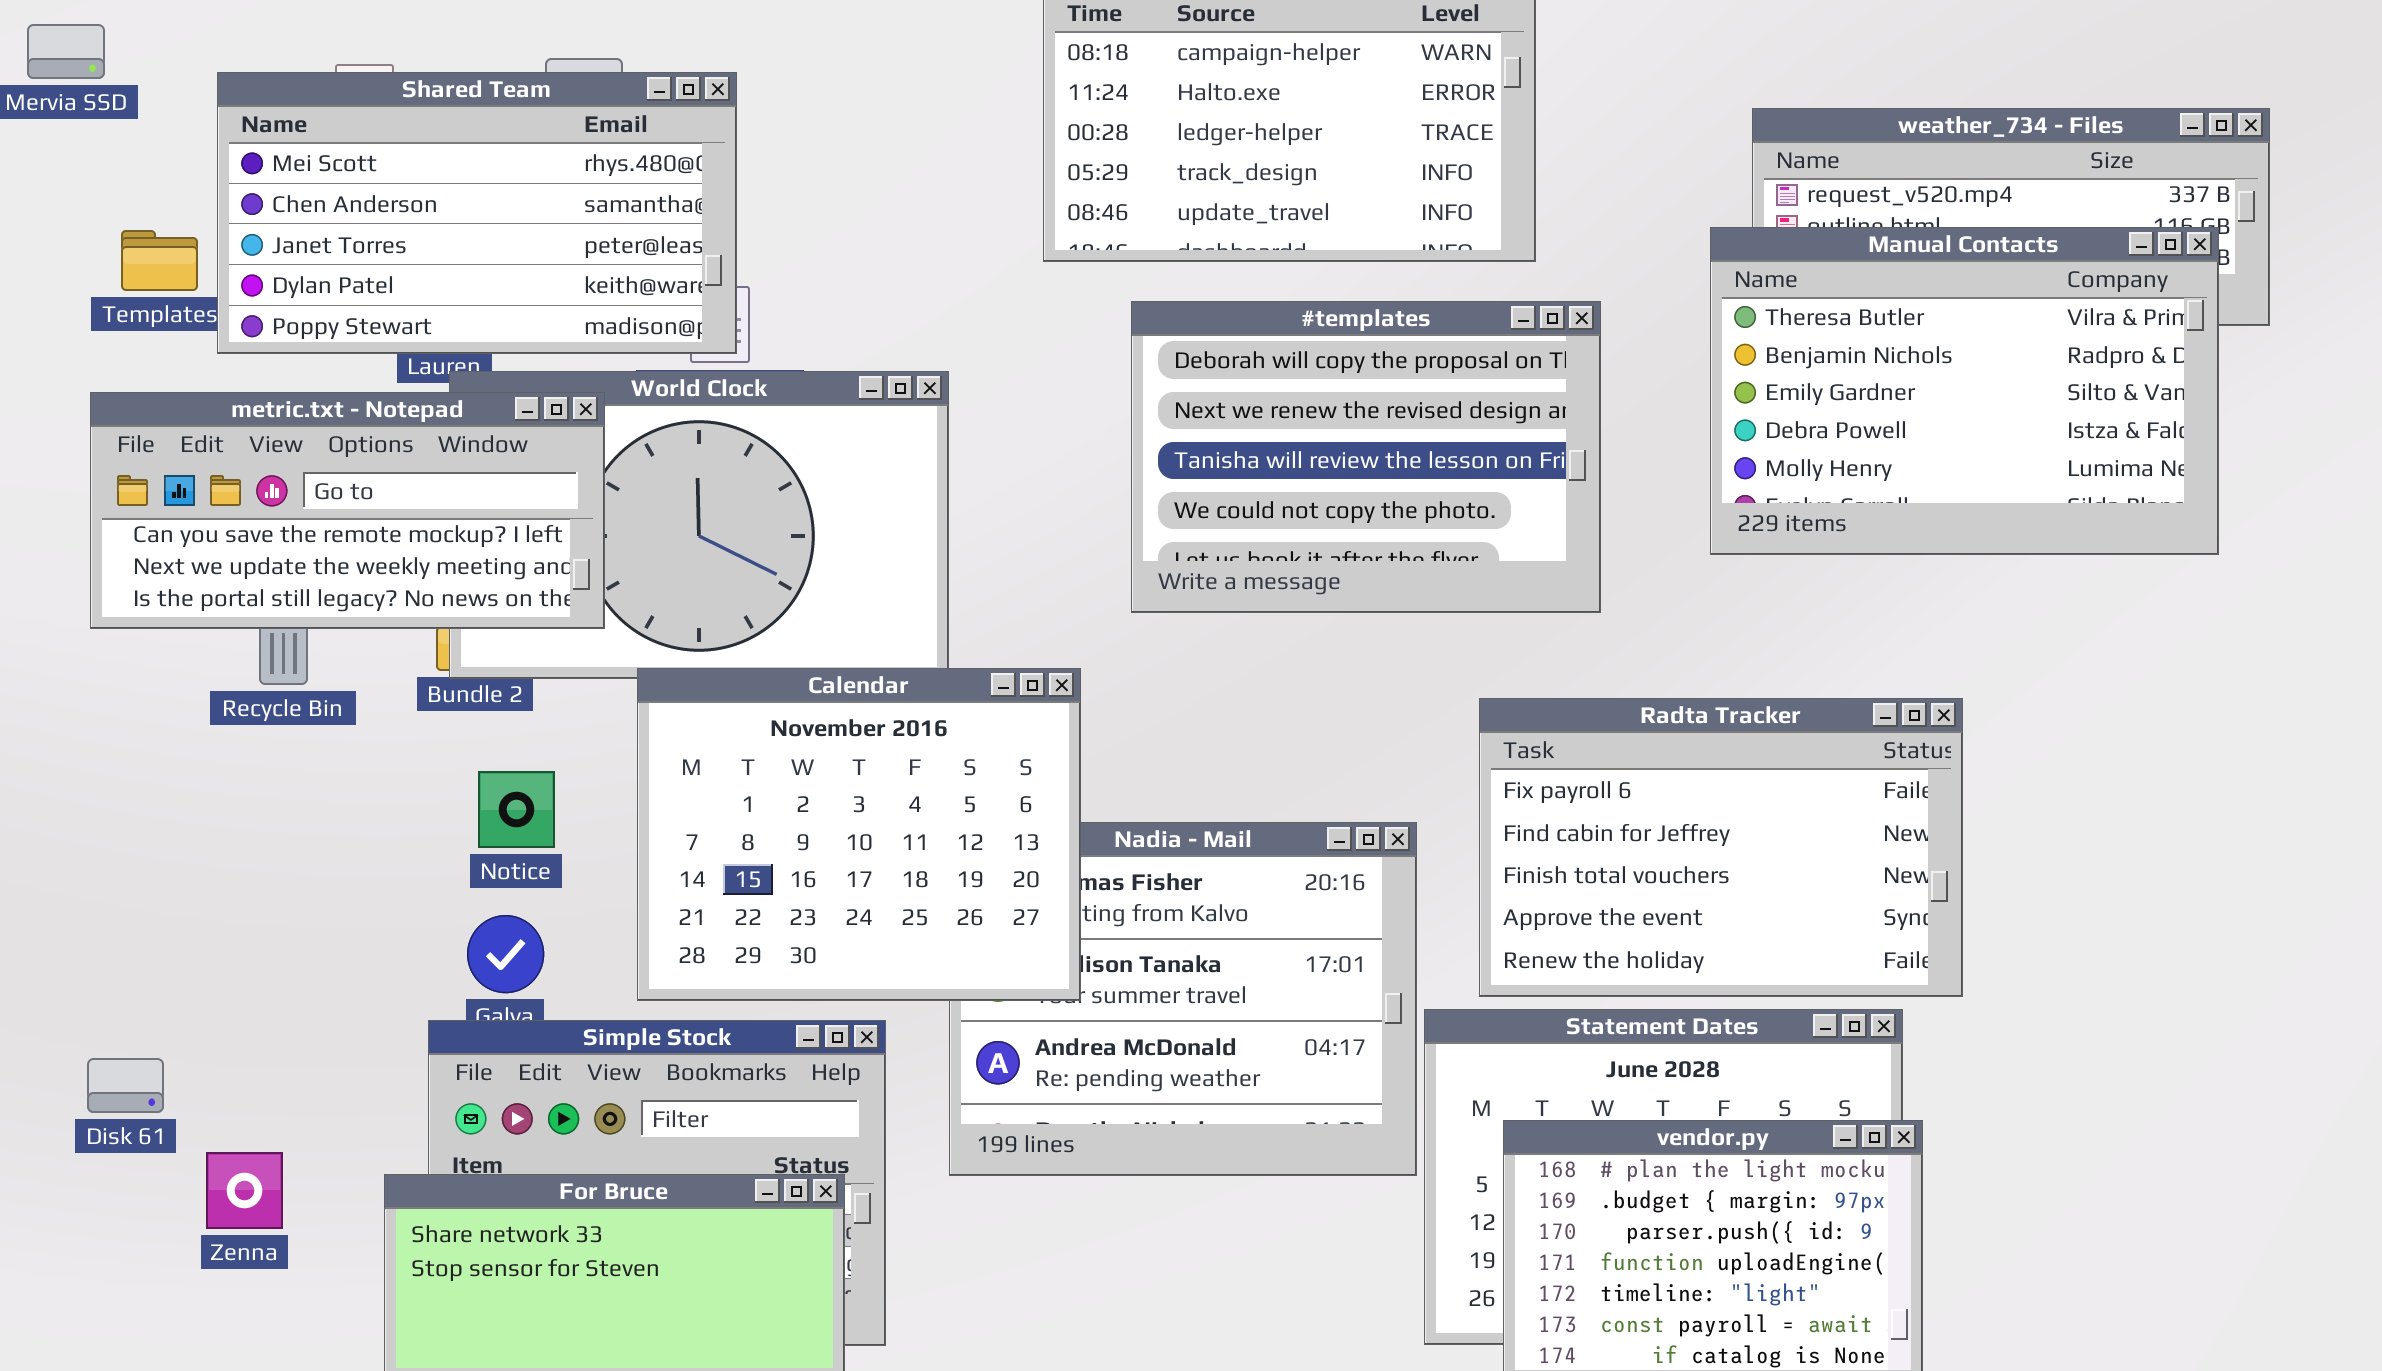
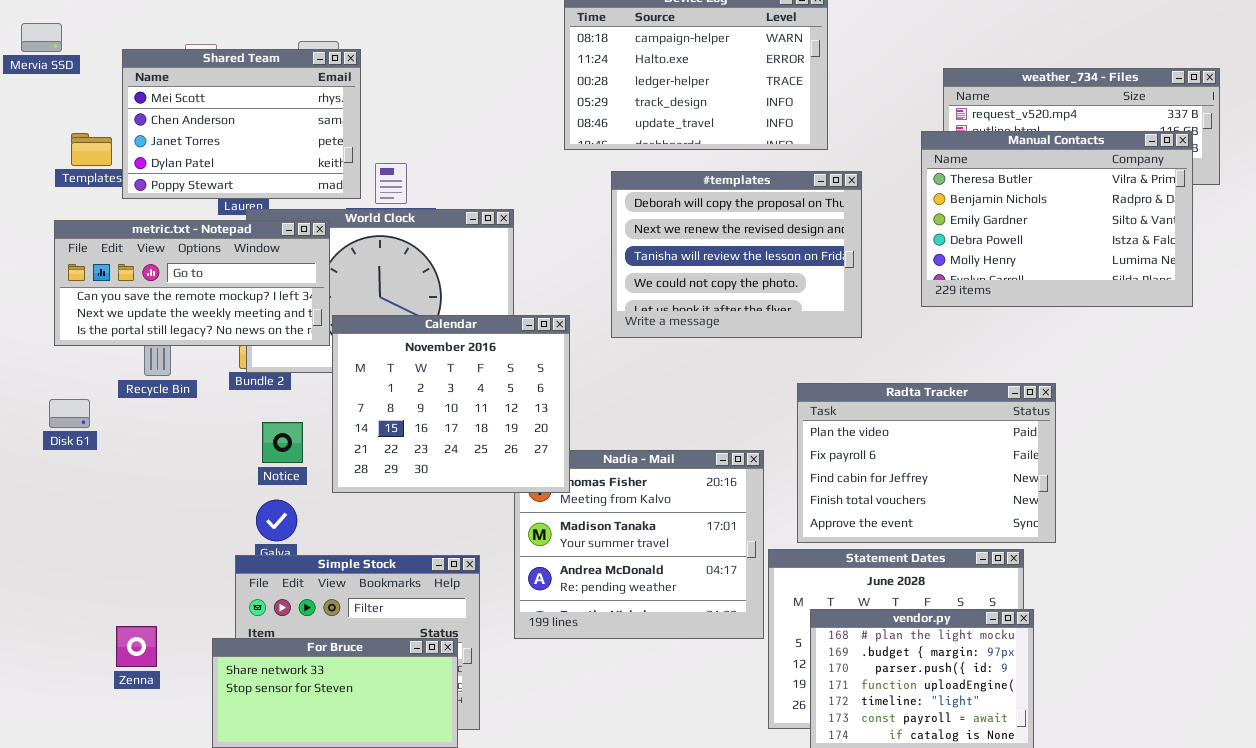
Shared Team: [217,72,737,354] -> [122,49,361,199], resized
Calendar: [637,668,1081,1001] -> [332,315,570,493], moved
Radta Tracker: [1479,698,1963,997] -> [797,383,1056,543], scrolled up 1 row
Disk 61: [87,1058,164,1113] -> [49,399,90,428], moved

